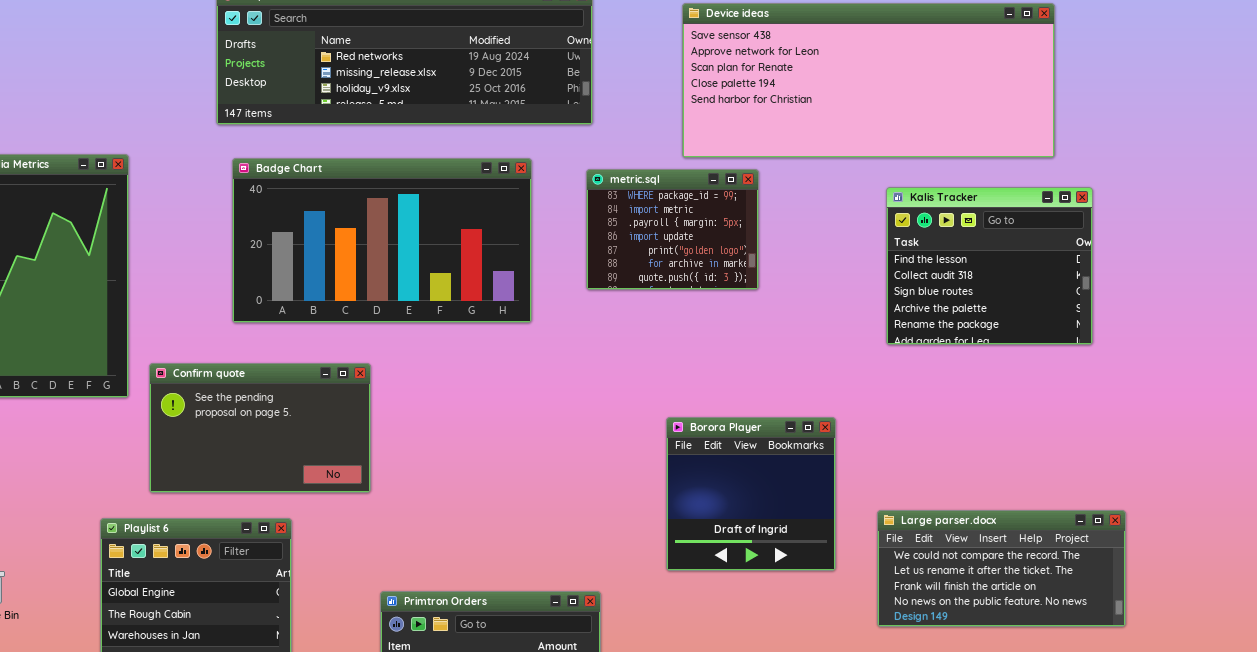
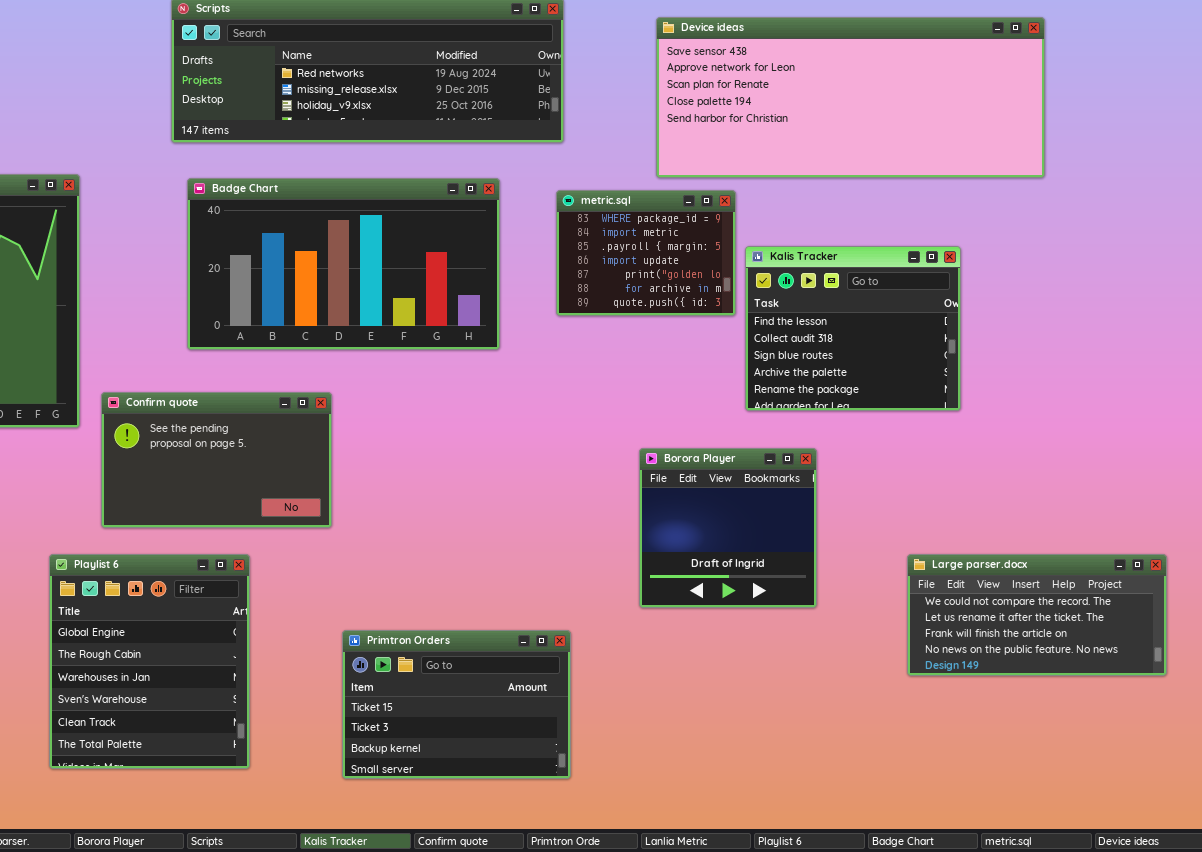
Kalis Tracker: [886,187,1093,345] -> [745,246,961,411], moved
Large parser.docx: [877,510,1126,627] -> [907,554,1167,676], moved

